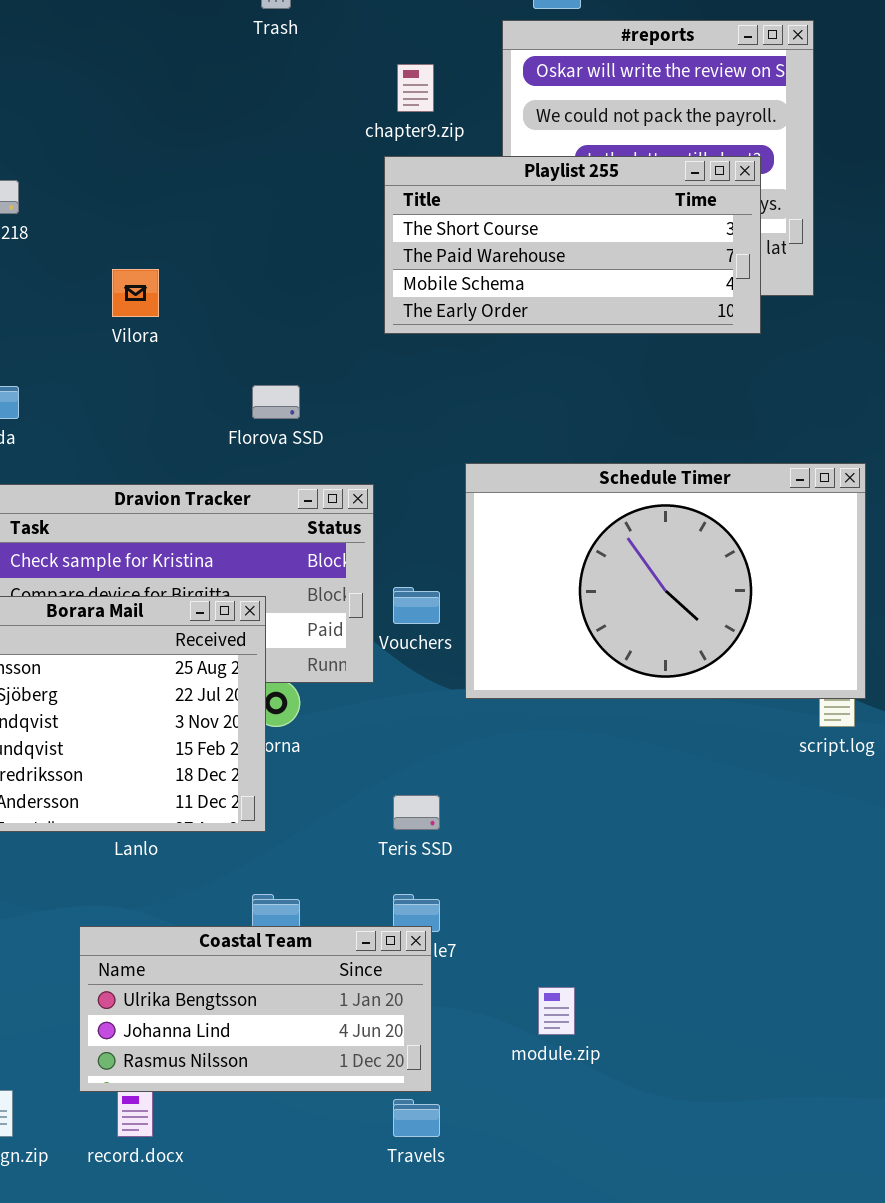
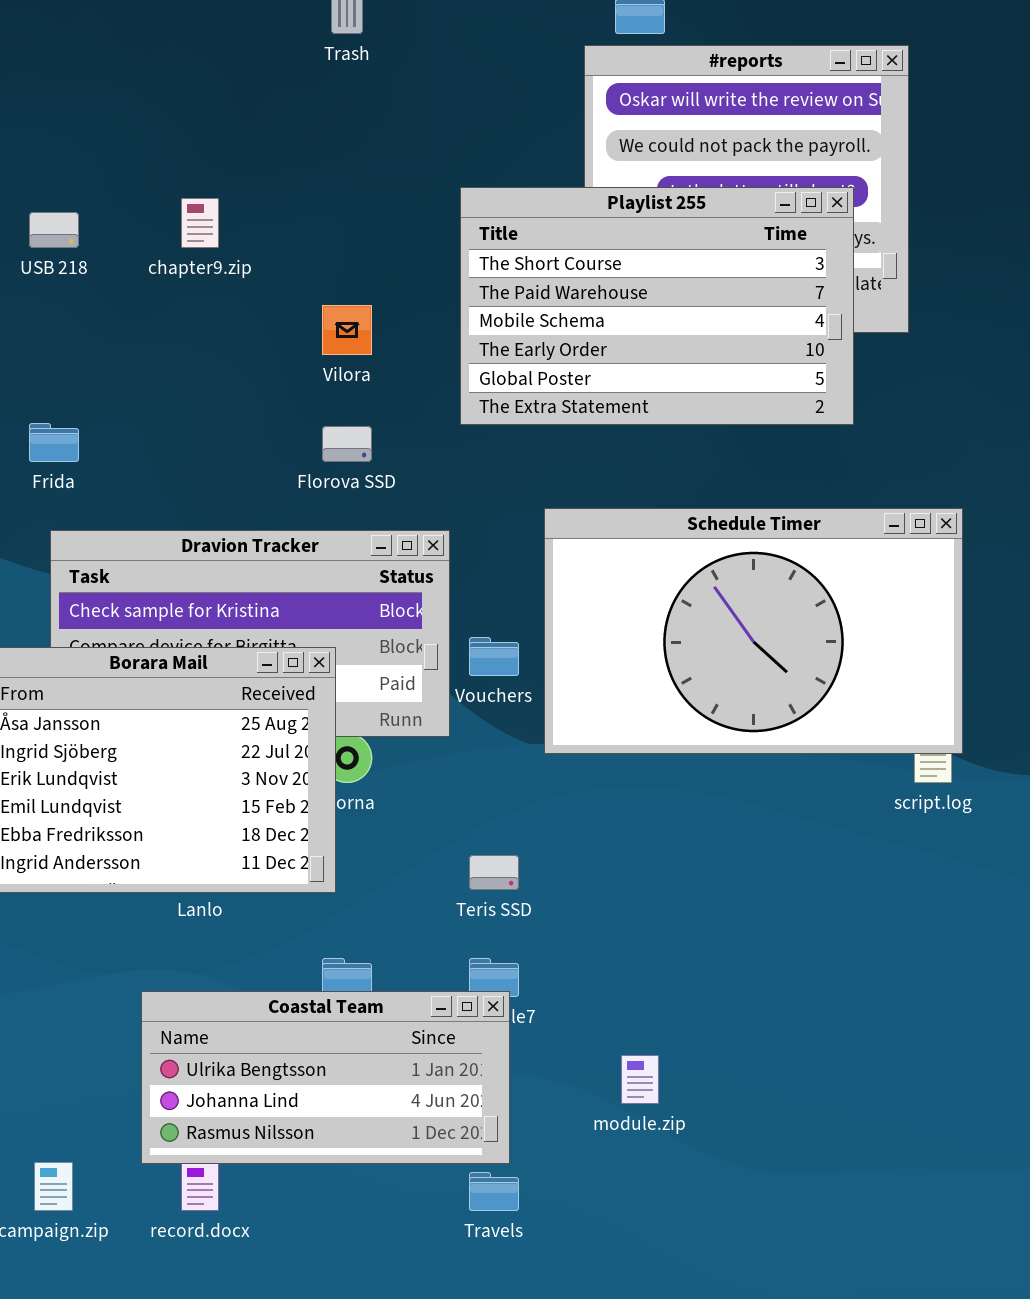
chapter9.zip: [397,64,434,112] -> [181,198,219,248], moved
Playlist 255: [384,156,761,334] -> [460,187,854,425], resized
Vilora: [112,269,159,317] -> [322,305,372,355], moved

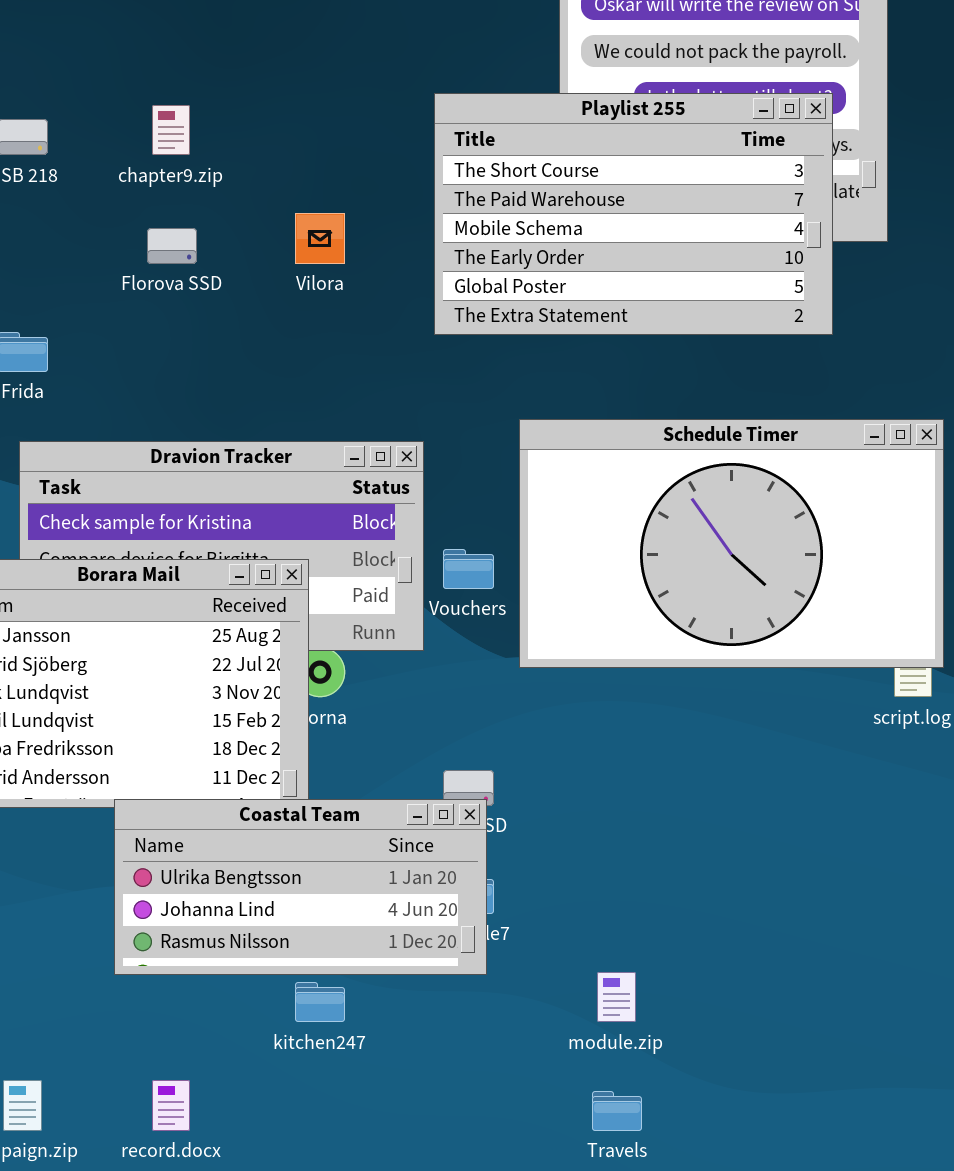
Florova SSD: [322,426,372,462] -> [147,228,197,264], moved
Coastal Team: [141,991,510,1164] -> [114,799,487,975], moved
Travels: [469,1172,519,1211] -> [592,1091,642,1131], moved

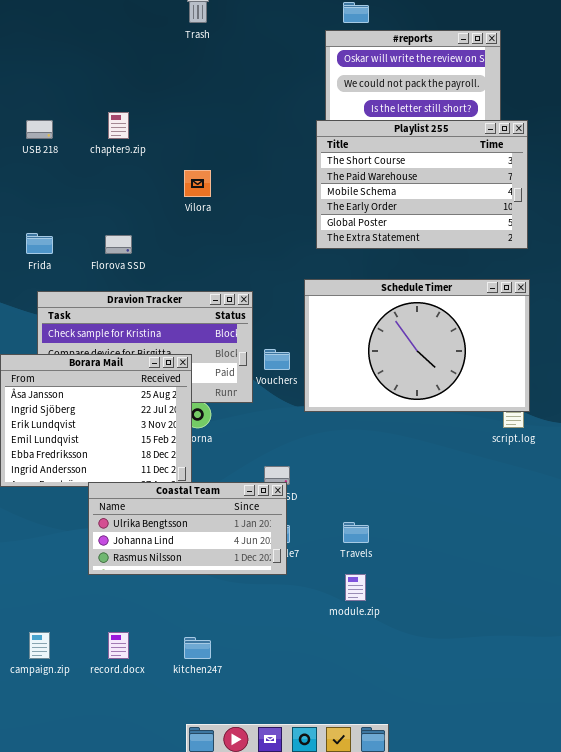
Playlist 255: [434,93,833,335] -> [316,120,528,249], moved
Florova SSD: [147,228,197,264] -> [105,235,132,254], moved
kitchen247: [295,982,345,1022] -> [184,637,211,659], moved
Travels: [592,1091,642,1131] -> [343,522,369,543], moved

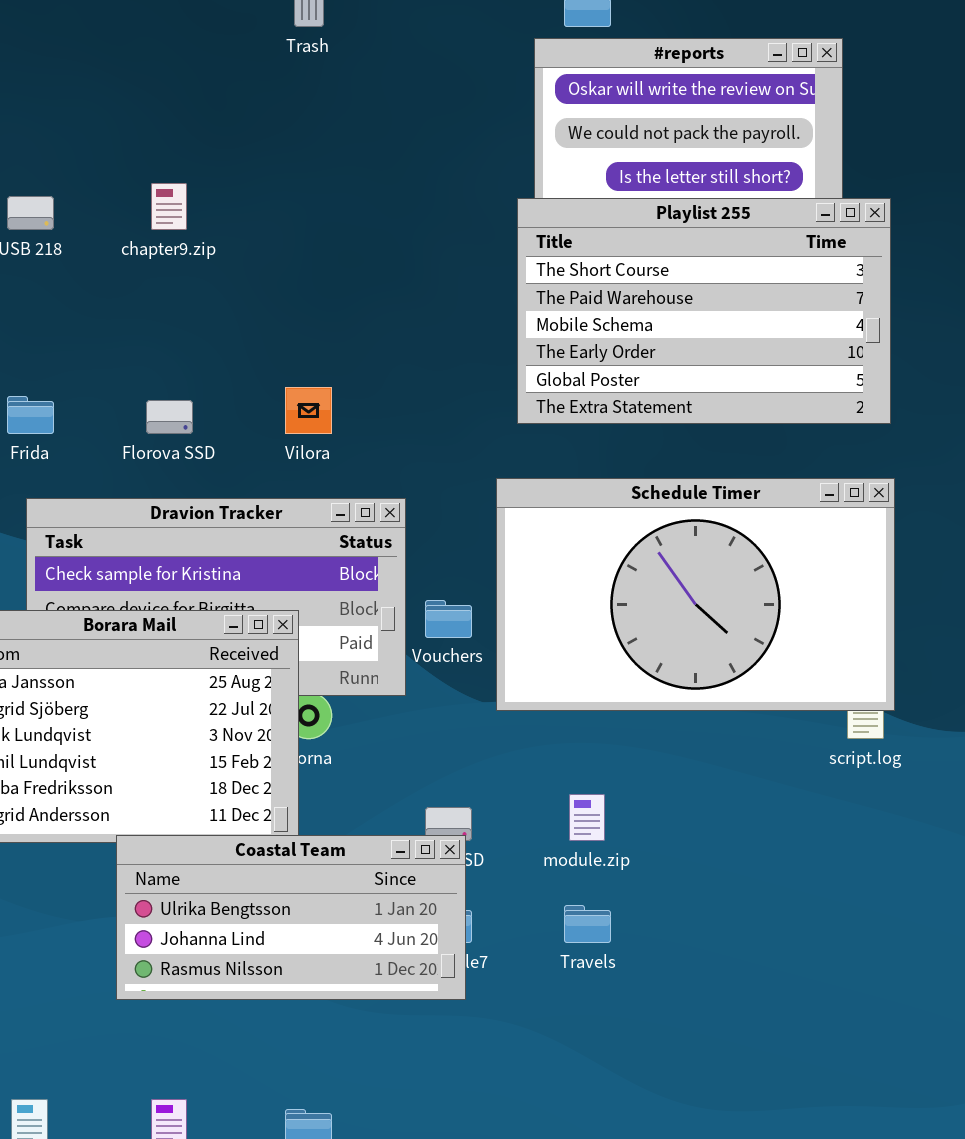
Vilora: [184,170,211,197] -> [285,387,332,434], moved
module.zip: [345,574,366,601] -> [569,794,605,841], moved

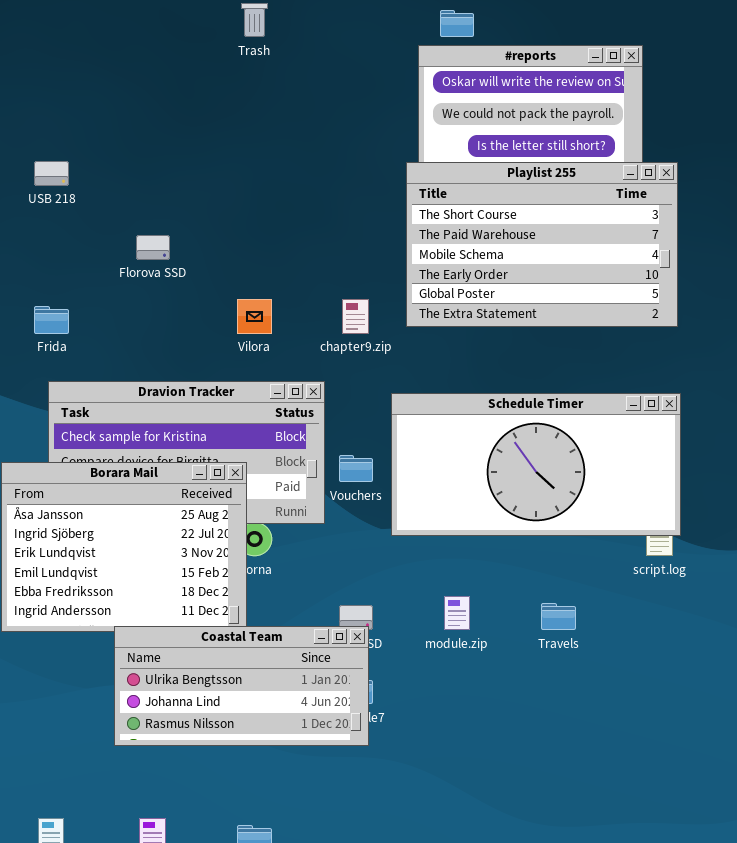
chapter9.zip: [151,183,187,230] -> [342,299,369,334], moved
Florova SSD: [146,400,193,434] -> [136,235,170,260], moved
Schedule Timer: [496,478,895,711] -> [391,393,681,536], resized
Travels: [564,905,611,943] -> [541,603,576,630], moved

